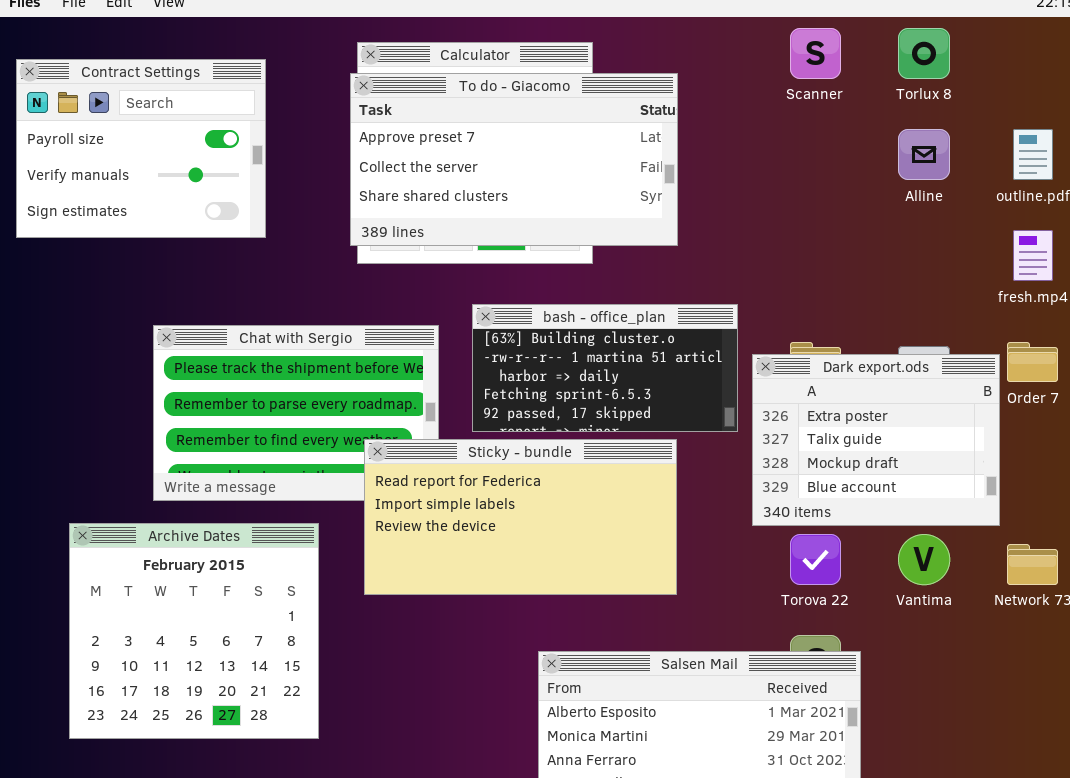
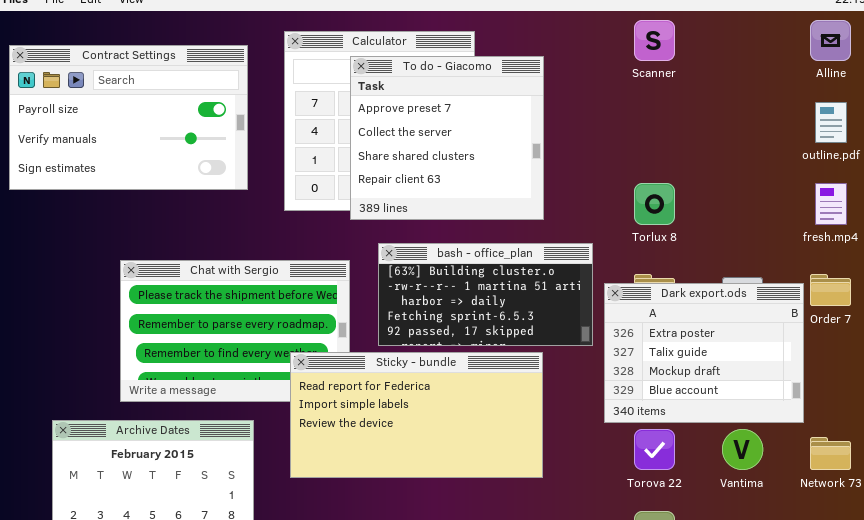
Torlux 8: [898,28,950,79] -> [634,183,675,225], moved
Contract Settings: [16,59,266,238] -> [9,45,248,190], resized
To do - Giacomo: [350,73,678,246] -> [350,56,544,220], resized
Alline: [898,129,950,180] -> [810,20,851,61], moved

